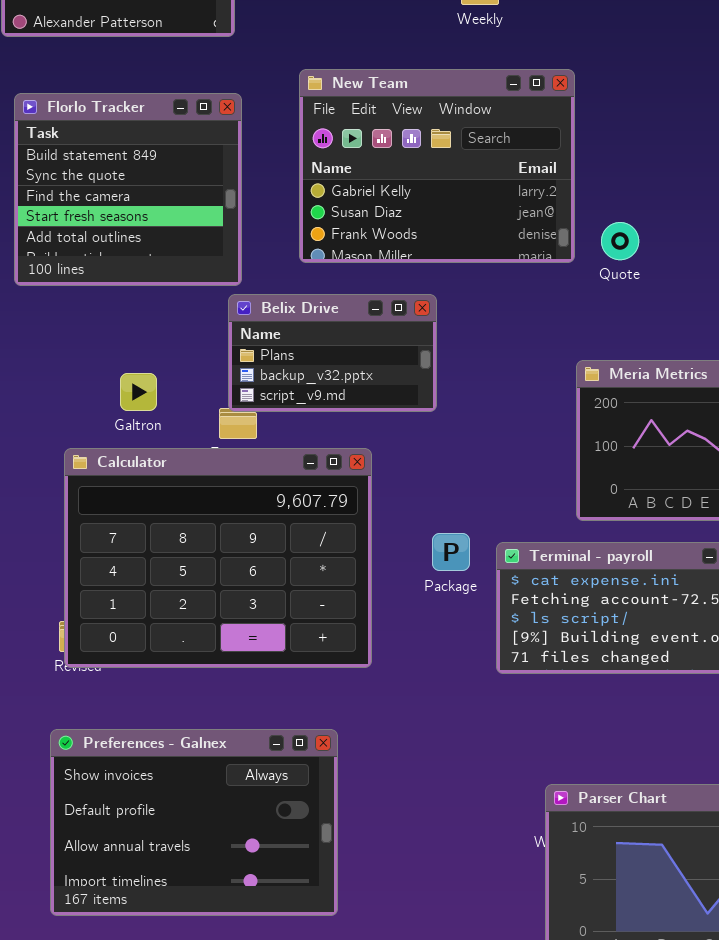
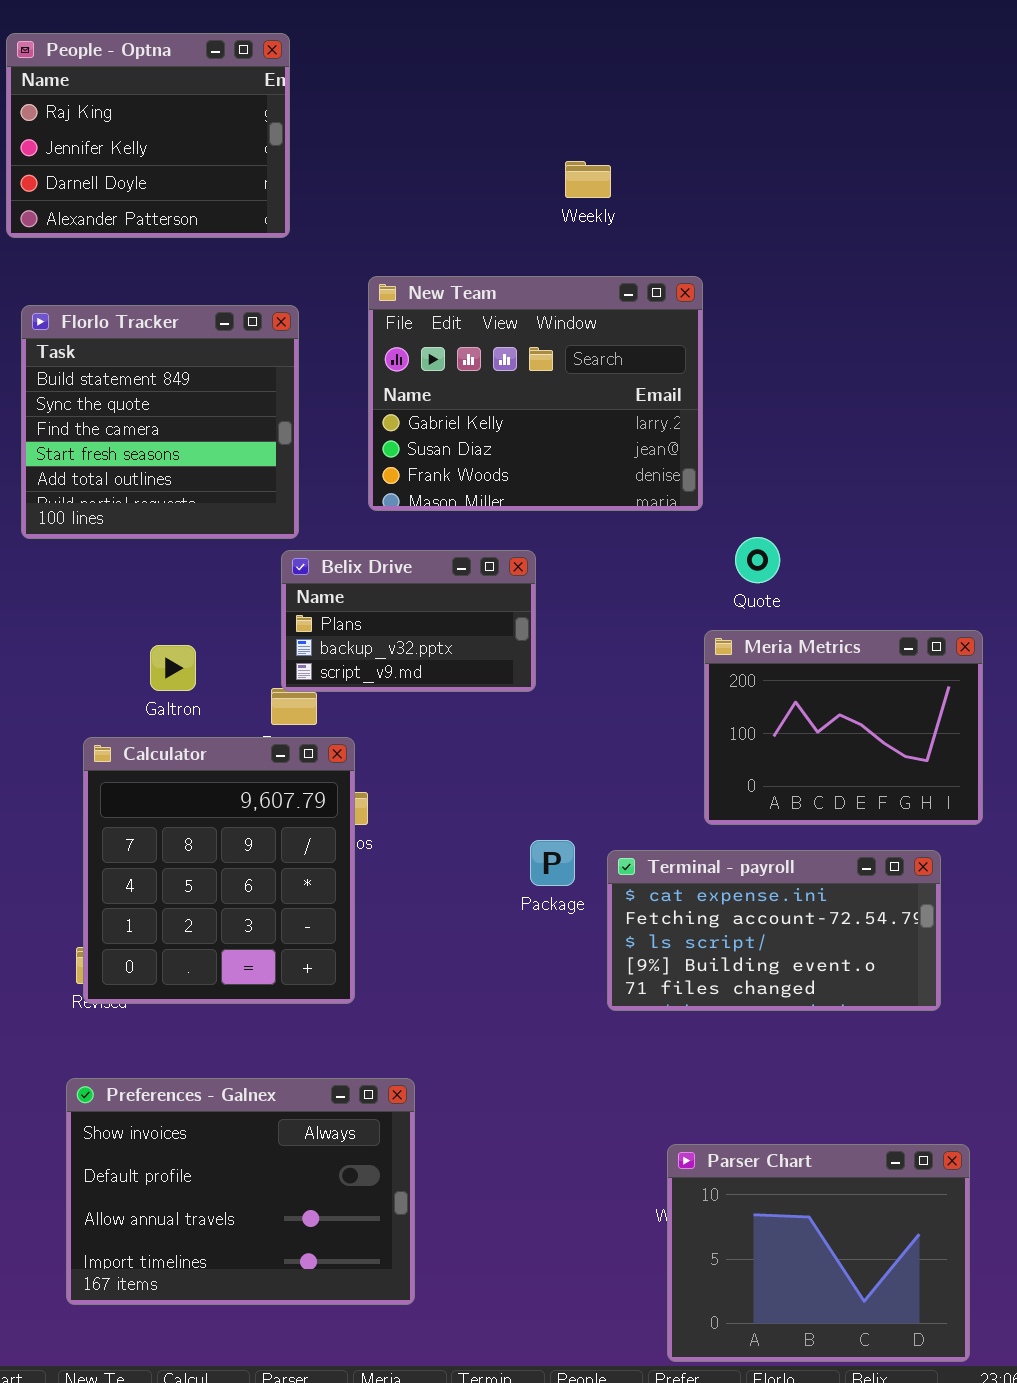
Quote: [601,222,639,260] -> [735,537,780,583], moved
Calculator: [64,448,372,668] -> [83,737,355,1004], resized

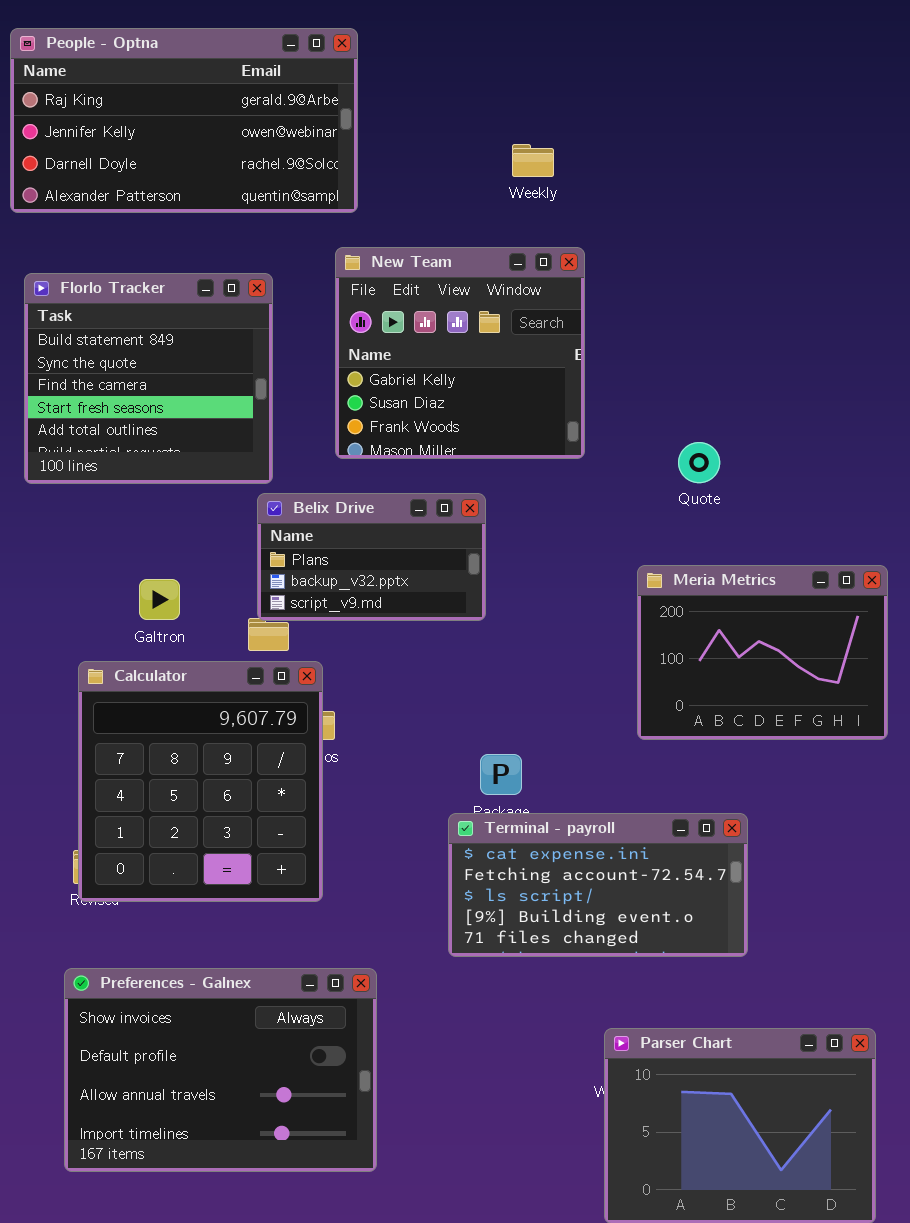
People - Optna: [6,33,290,238] -> [10,28,358,213], resized
New Team: [368,276,703,511] -> [335,247,585,459], resized
Quote: [735,537,780,583] -> [678,442,720,483], moved
Terminal - payroll: [607,850,941,1011] -> [448,813,748,957], moved

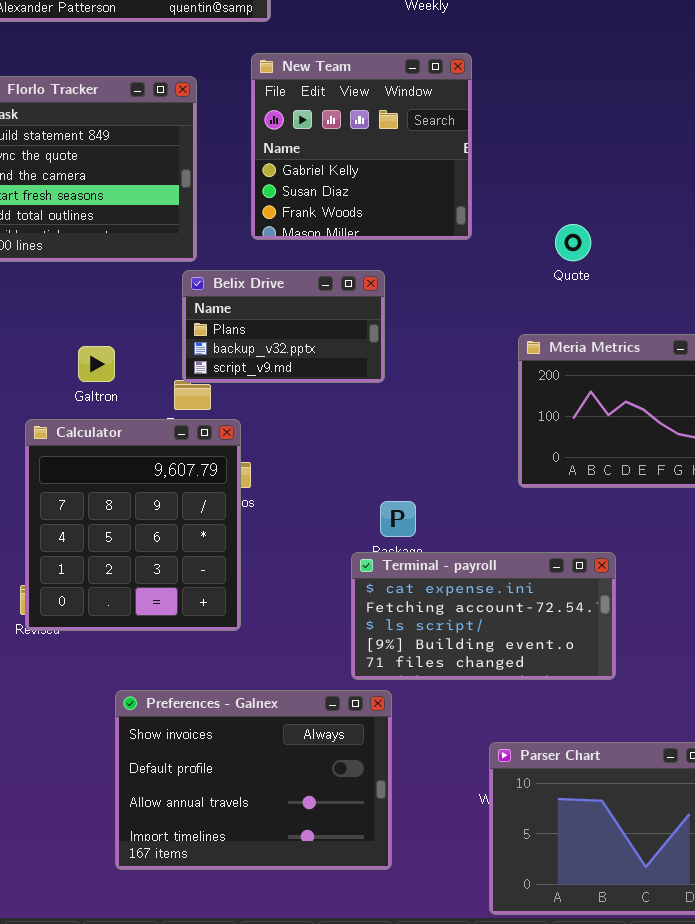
Preferences - Galnex: [64,968,377,1172] -> [115,690,392,870], moved

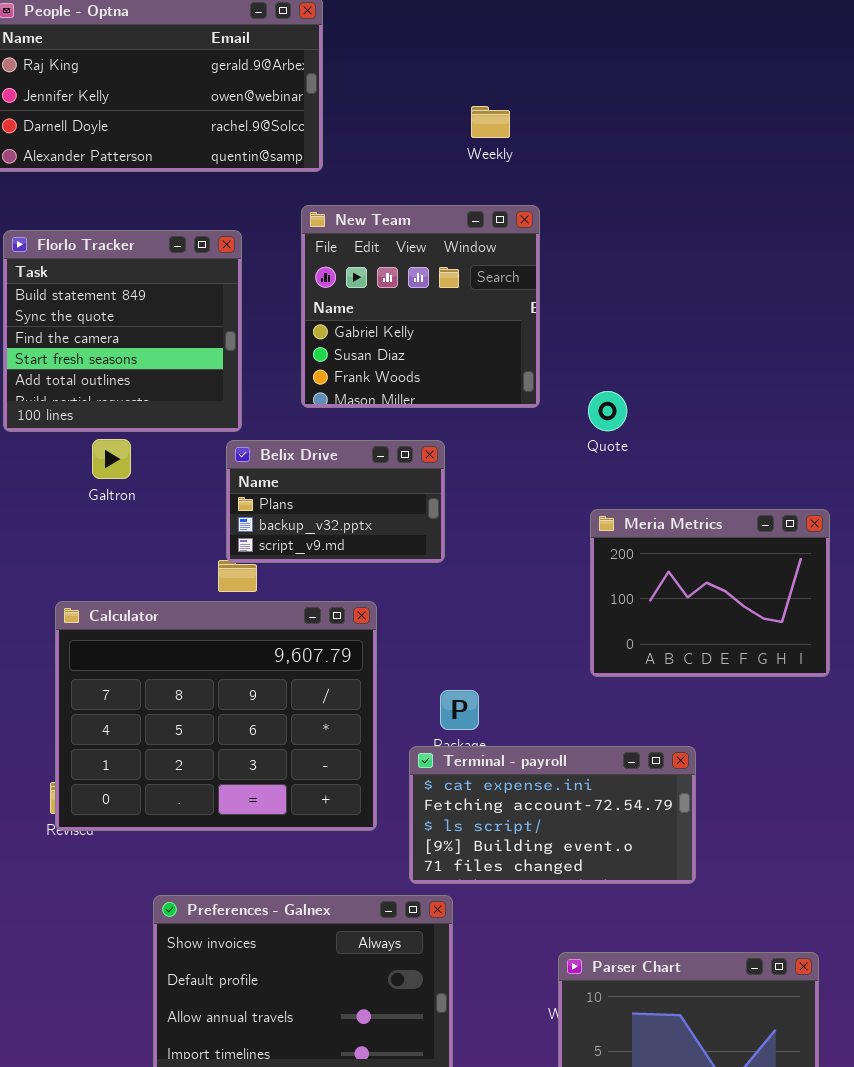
Quote: [555,224,591,261] -> [588,391,627,431], moved
Galtron: [78,346,115,382] -> [92,439,131,479], moved
Calculator: [25,419,241,631] -> [55,601,377,831], resized

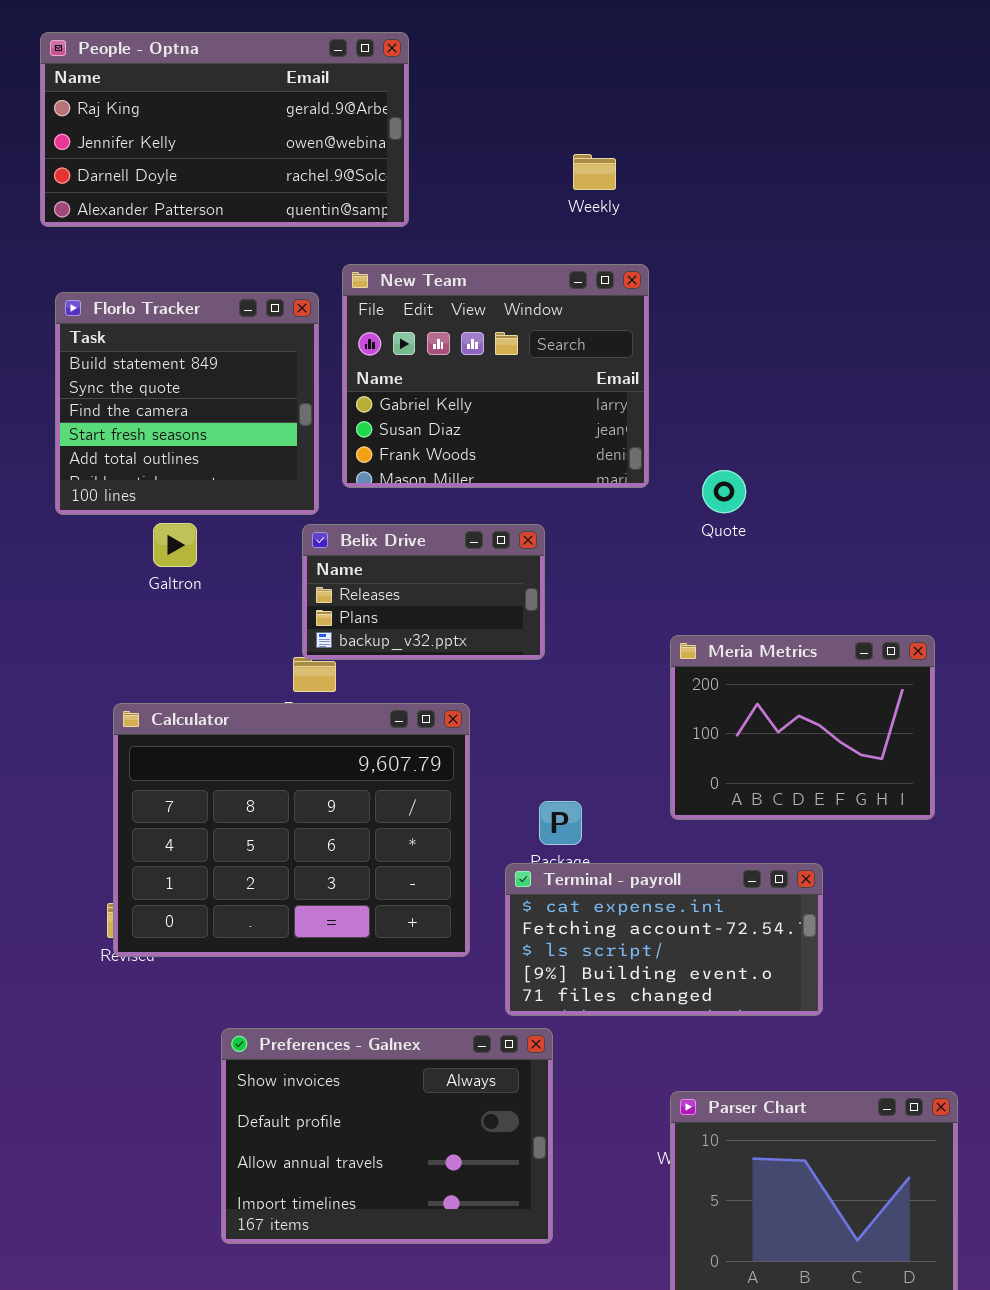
New Team: [301,205,540,408] -> [342,264,649,488], resized
Belix Drive: [226,440,445,563] -> [302,524,545,660], scrolled up 1 row
Meria Metrics: [590,509,830,677] -> [670,635,935,820], moved

